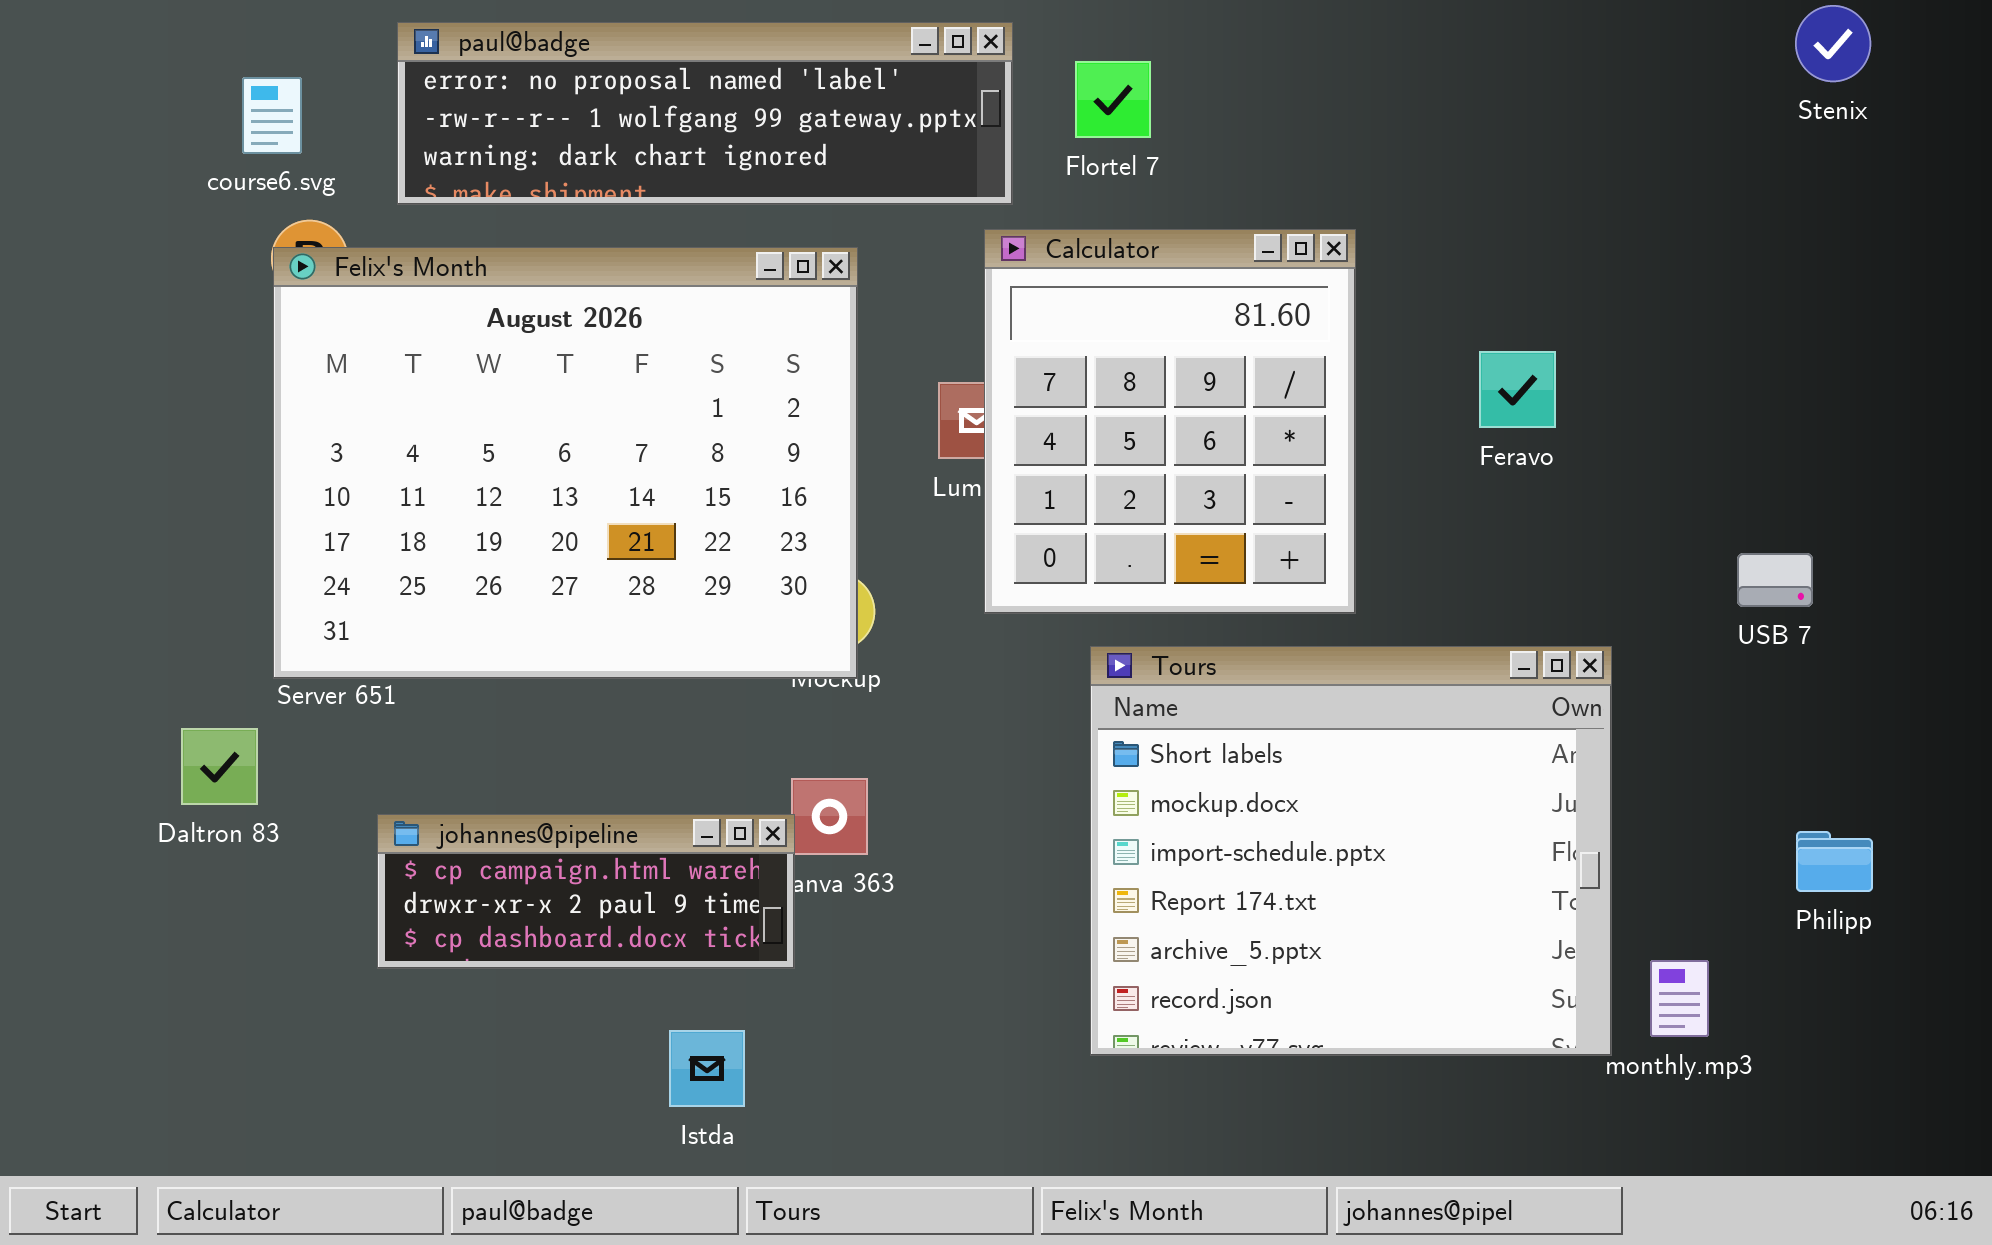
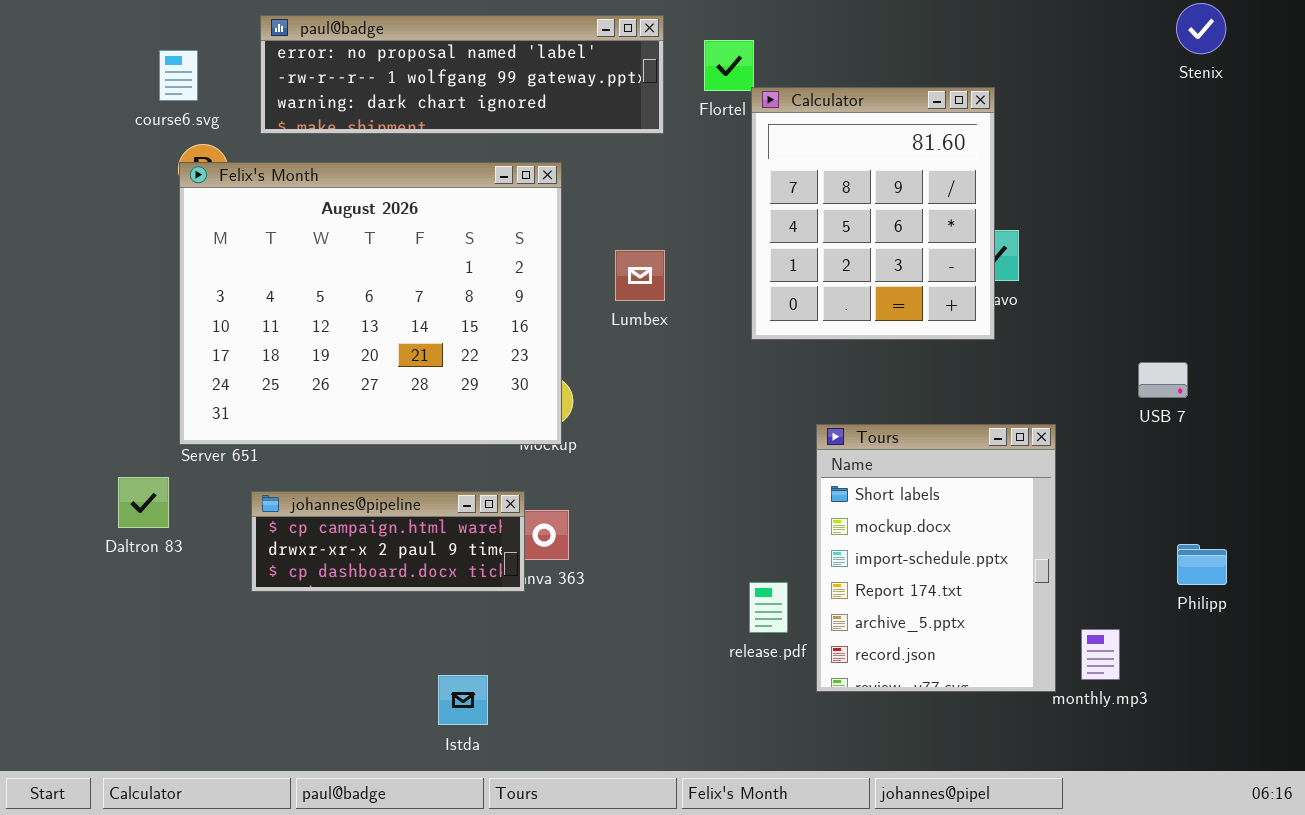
Calculator: [984,229,1356,614] -> [751,87,995,340], moved
Tours: [1090,646,1612,1056] -> [816,424,1056,692], resized
johannes@pipeline: [377,814,795,969] -> [251,491,525,592], moved

